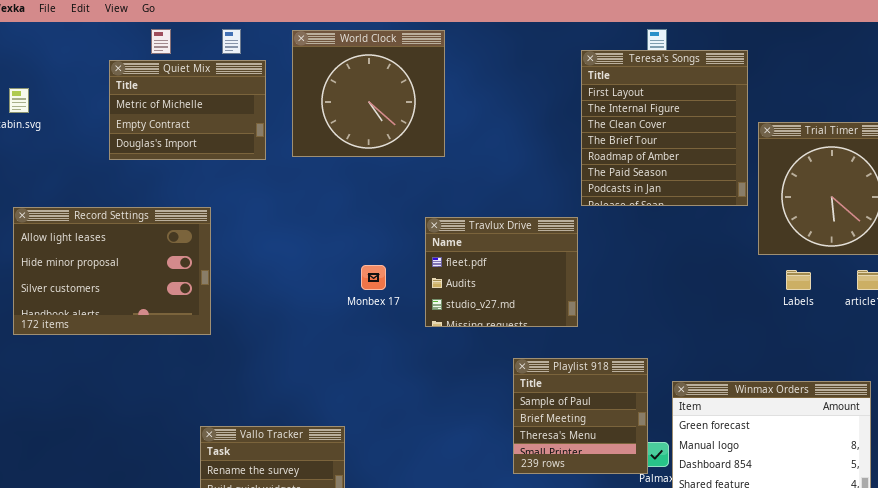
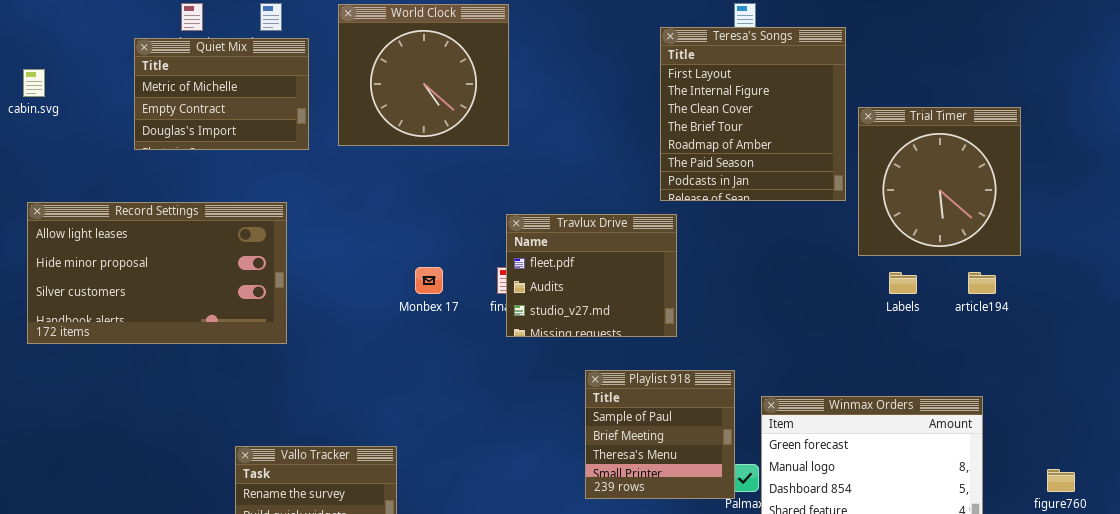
Record Settings: [13,207,211,335] -> [27,202,287,344], resized
Travlux Drive: [425,217,578,327] -> [506,214,677,337], moved

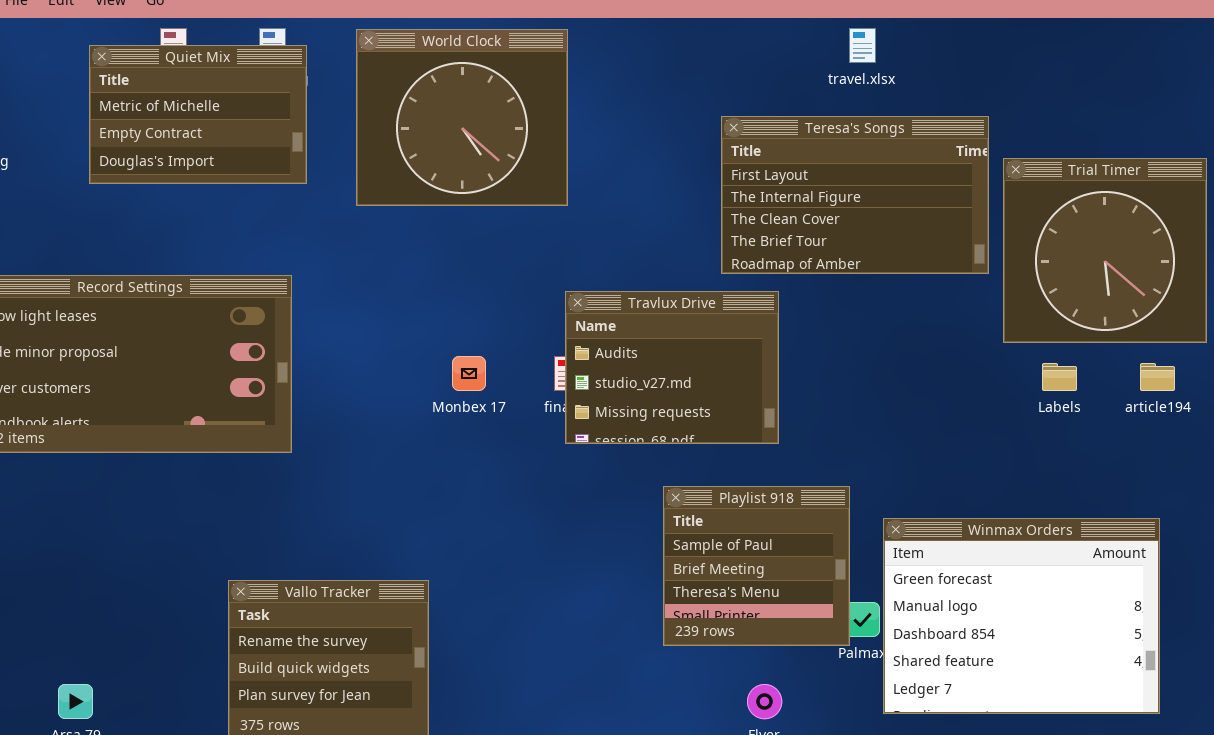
Teresa's Songs: [660,27,846,201] -> [721,116,989,274], resized
Quiet Mix: [134,38,309,150] -> [89,45,307,184], moved
Travlux Drive: [506,214,677,337] -> [565,291,779,444], scrolled down 1 row

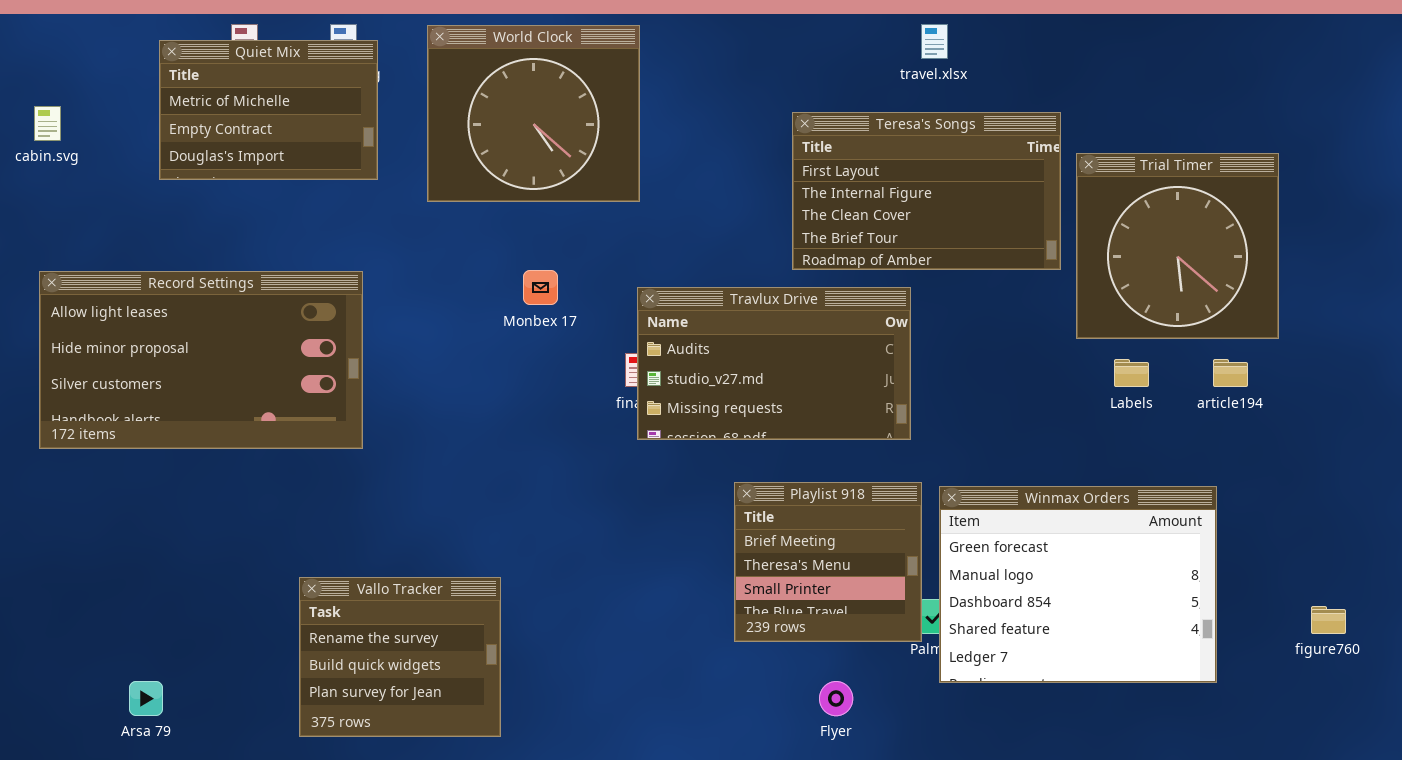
Travlux Drive: [565,291,779,444] -> [637,287,911,440], resized
Monbex 17: [452,356,486,391] -> [523,270,558,305], moved
Playlist 918: [663,486,850,646] -> [734,482,922,642], scrolled down 1 row
Winmax Orders: [883,518,1160,714] -> [939,486,1217,683], moved

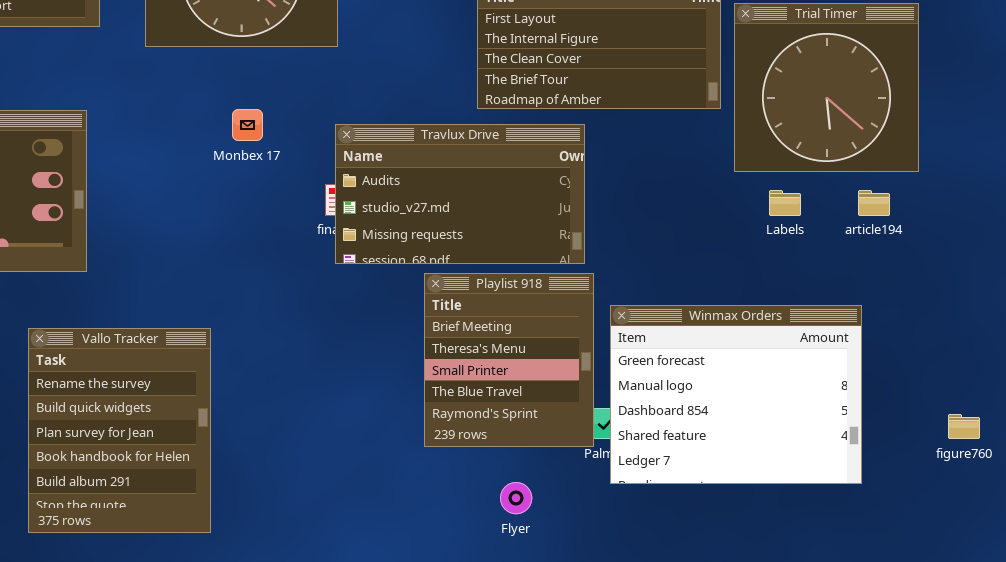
Playlist 918: [734,482,922,642] -> [424,273,594,447], resized
Vallo Tracker: [299,577,501,737] -> [28,328,211,533], resized

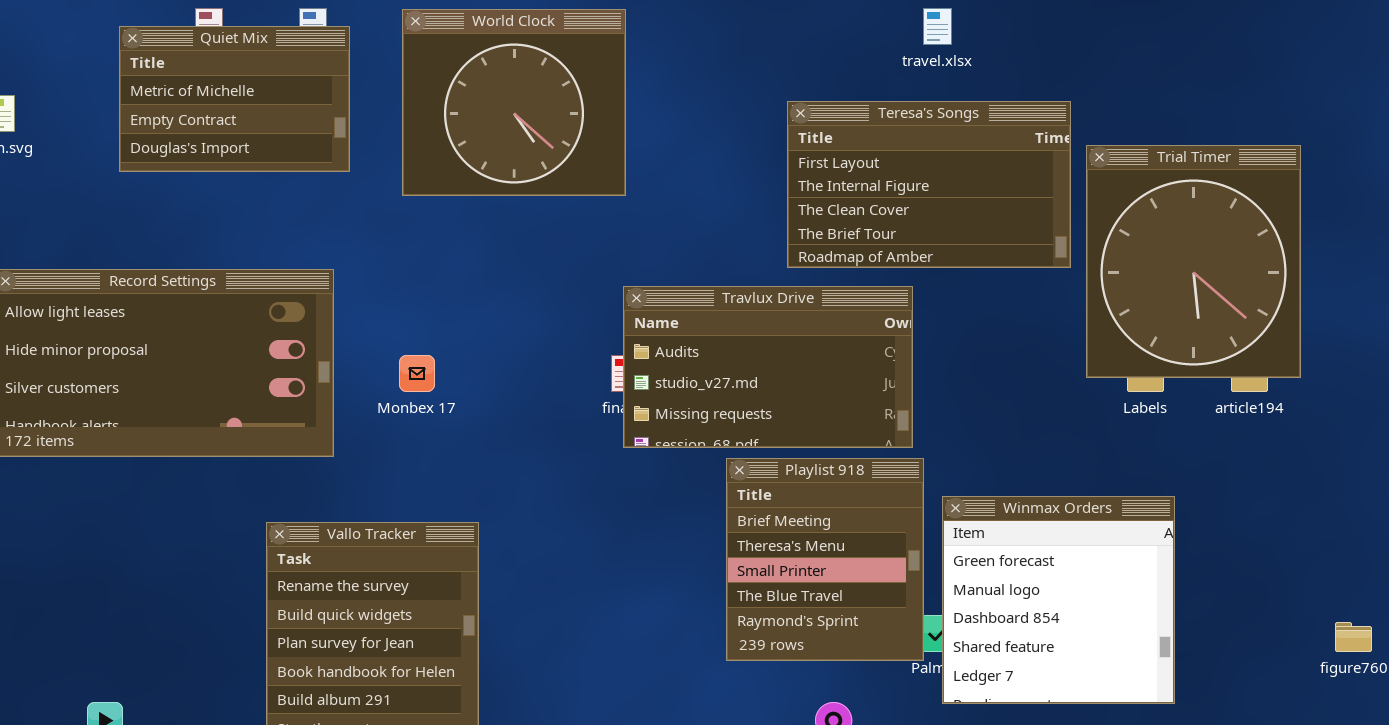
Trial Timer: [734,3,919,172] -> [1086,145,1301,378], resized
Monbex 17: [232,109,263,141] -> [399,355,435,392], moved
Winmax Orders: [610,305,862,484] -> [942,496,1175,704], resized

